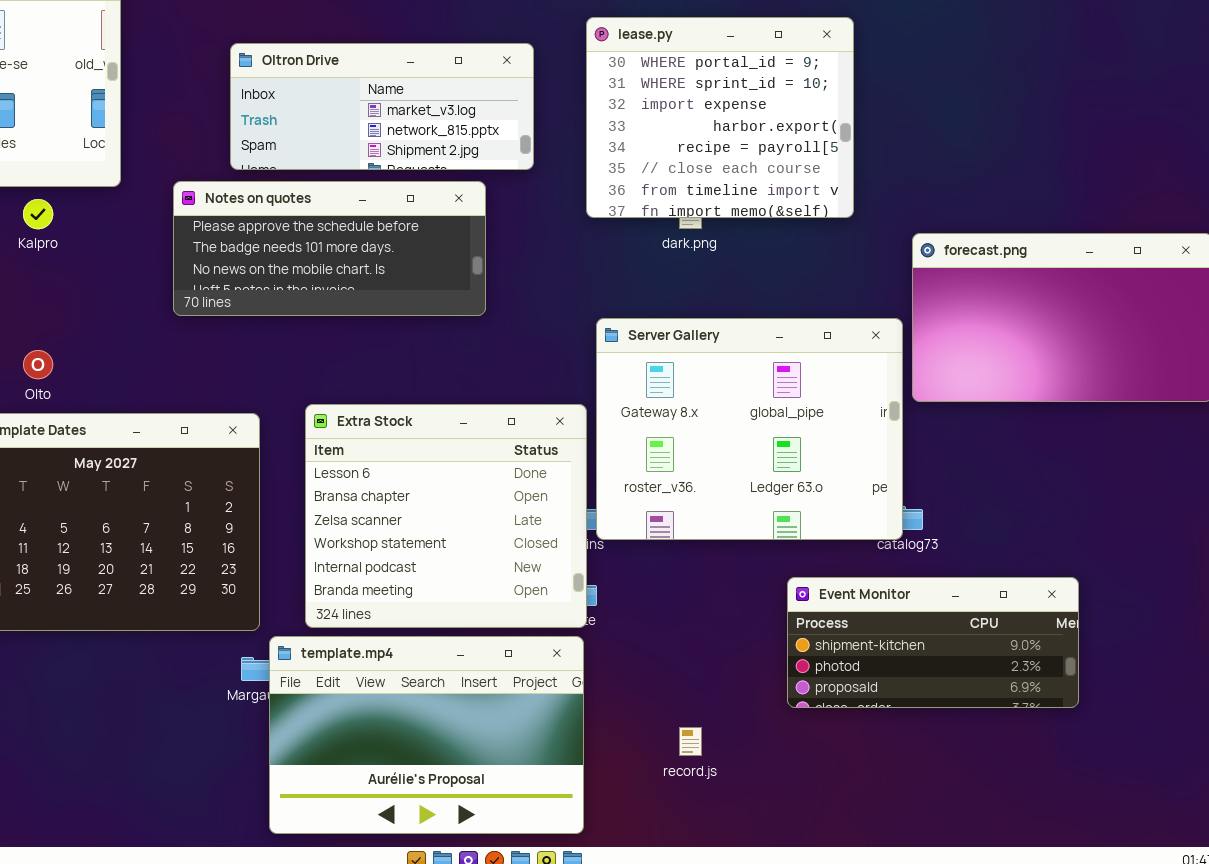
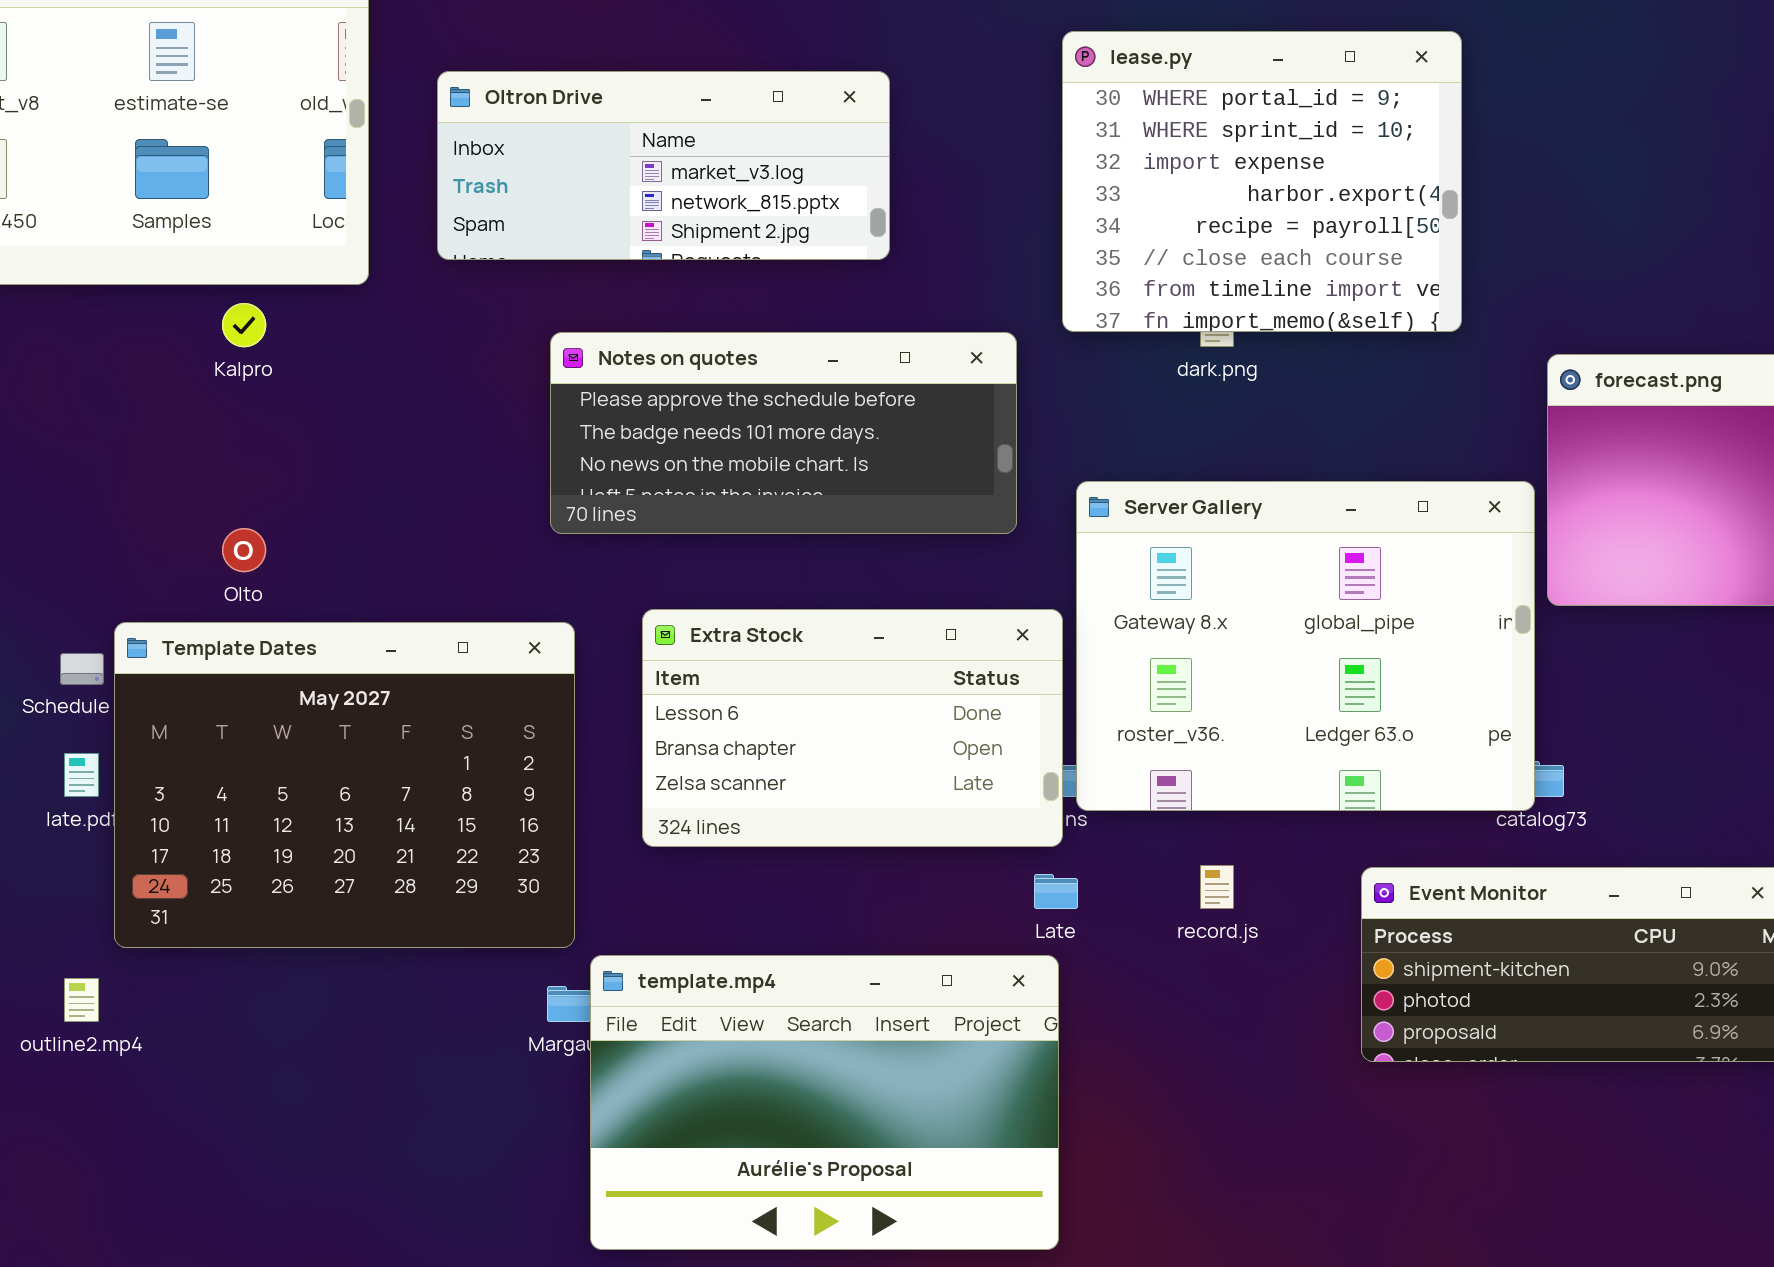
Oltron Drive: [230,43,534,170] -> [437,71,890,260], moved
Notes on quotes: [173,181,486,316] -> [550,332,1017,534], moved
Extra Stock: [305,404,587,628] -> [642,609,1063,847], resized
record.js: [679,727,702,756] -> [1200,865,1234,909], moved

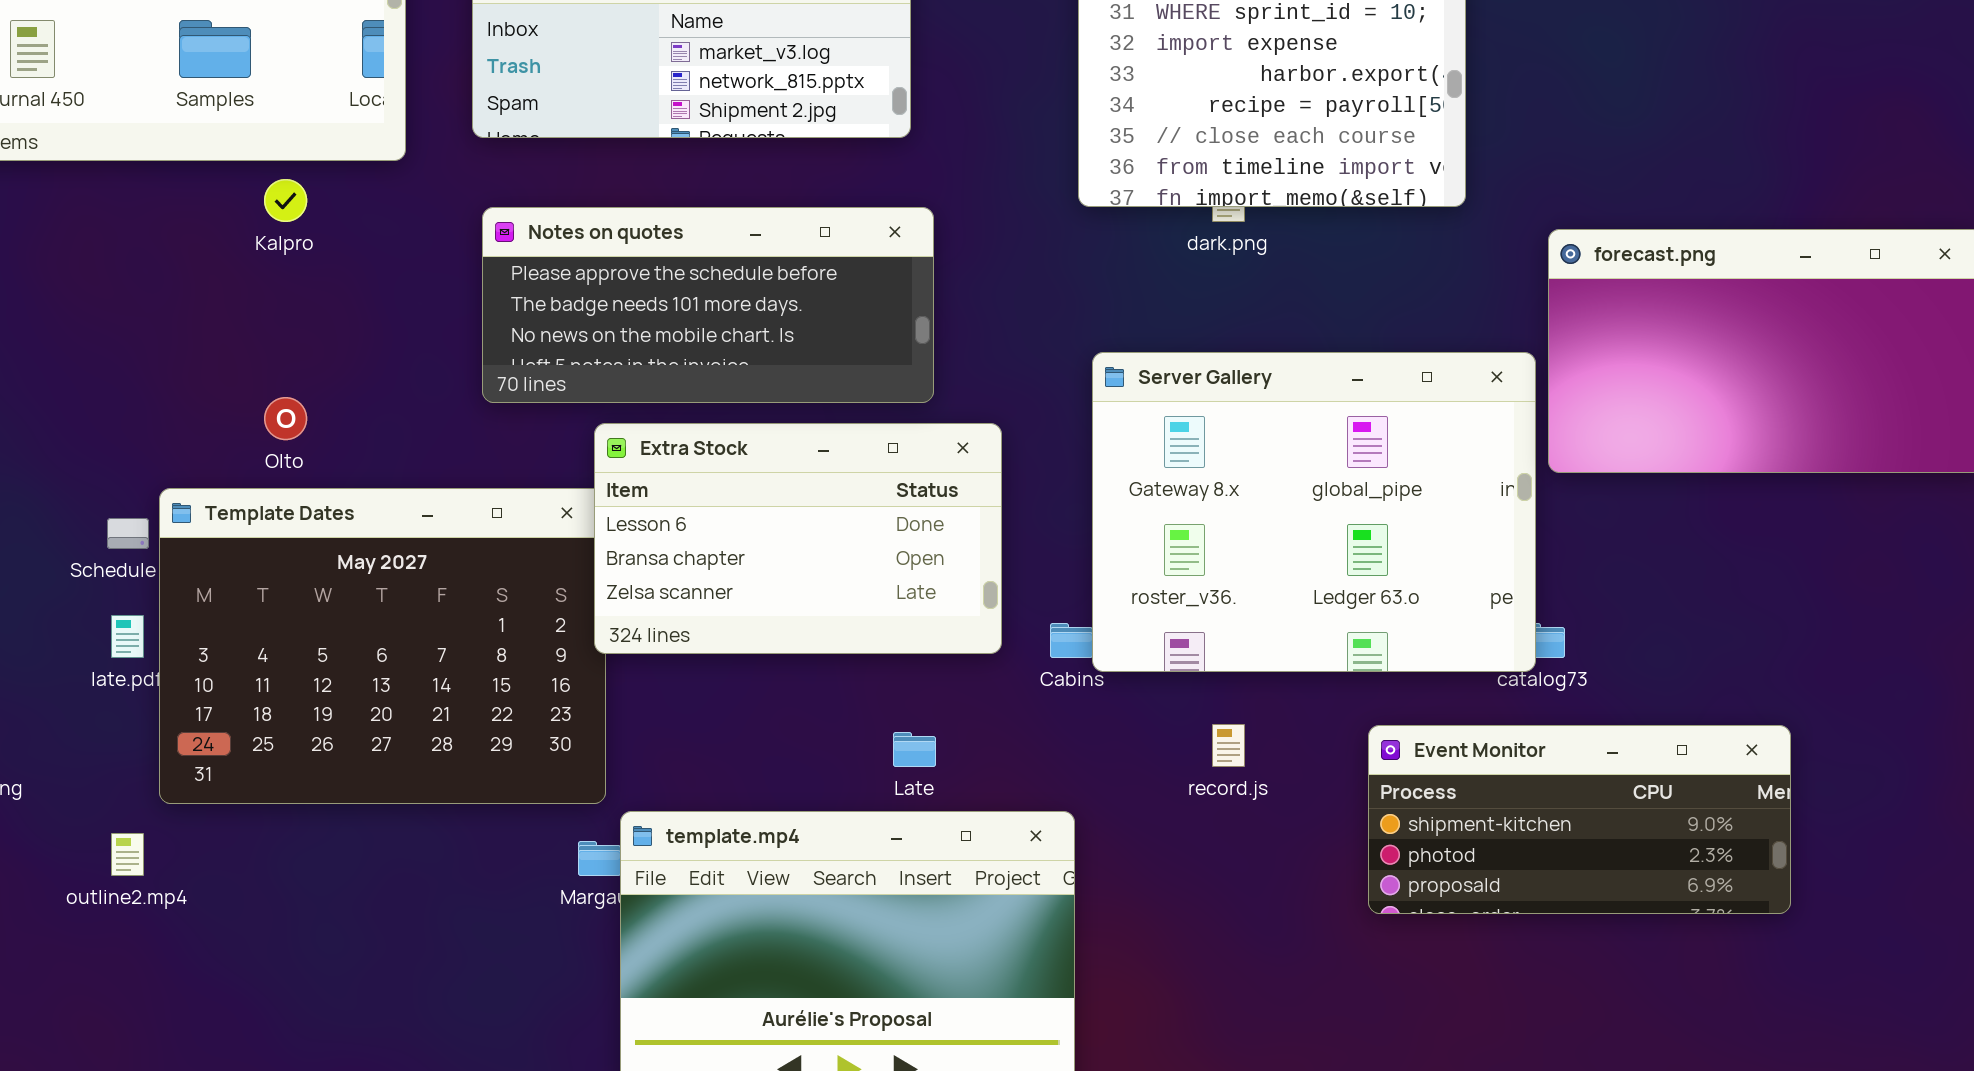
Notes on quotes: [550,332,1017,534] -> [482,207,934,403], moved
Extra Stock: [642,609,1063,847] -> [594,423,1002,654], moved
Late: [1034,874,1078,909] -> [893,732,936,767], moved

